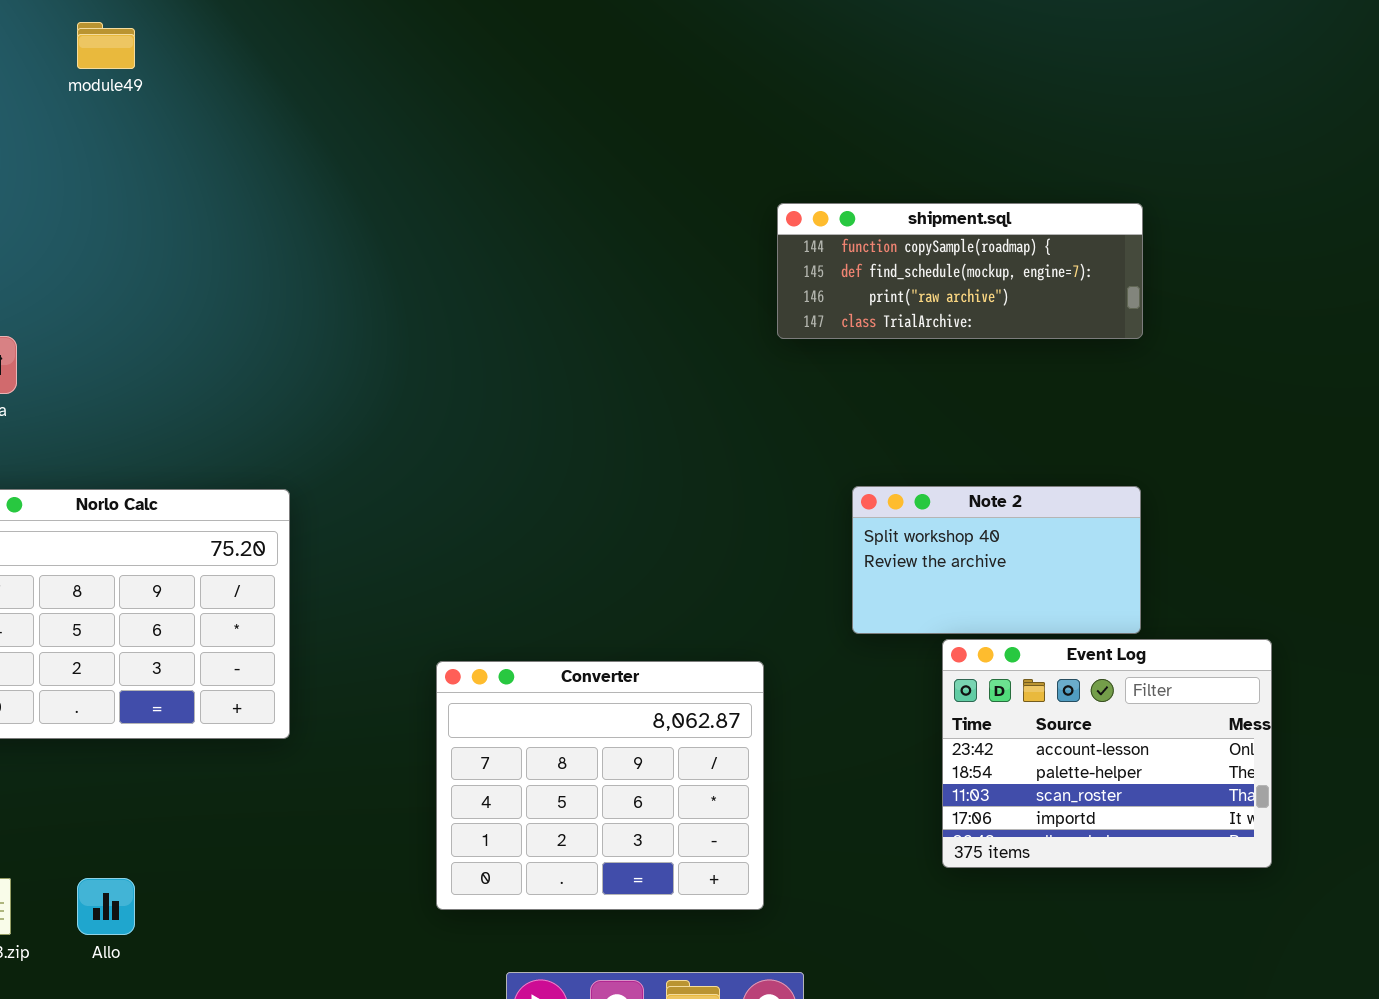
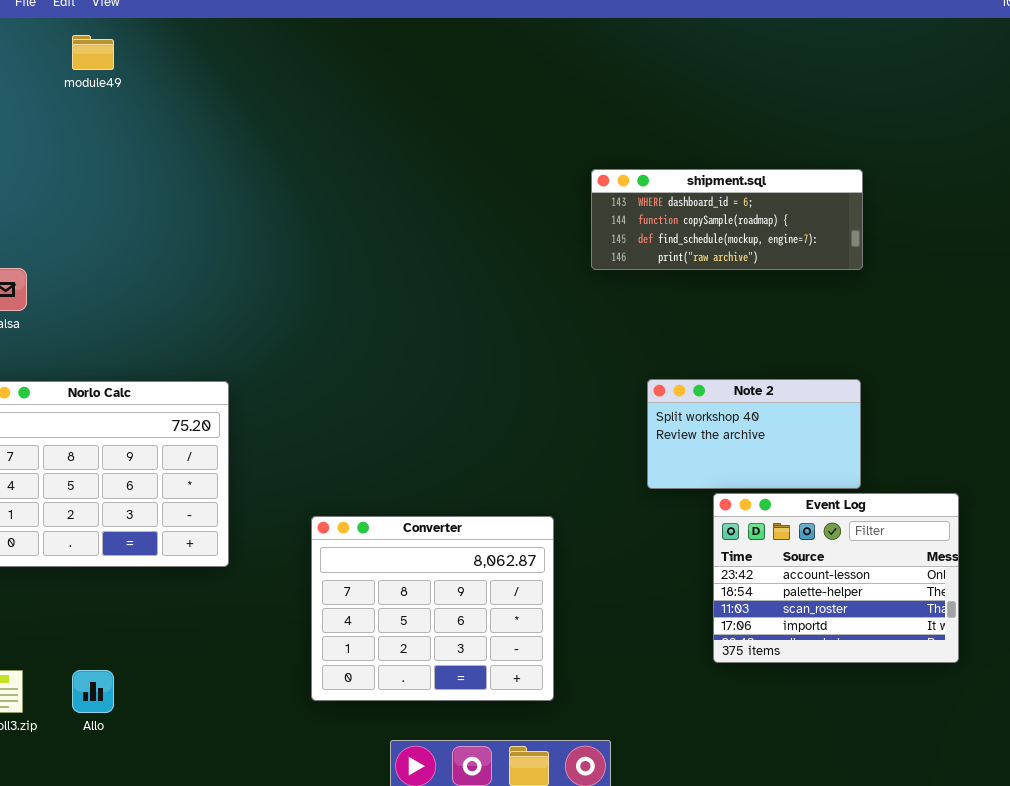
shipment.sql: [777,203,1143,339] -> [591,169,863,270], scrolled up 1 row
Converter: [436,661,764,910] -> [311,516,554,701], moved

